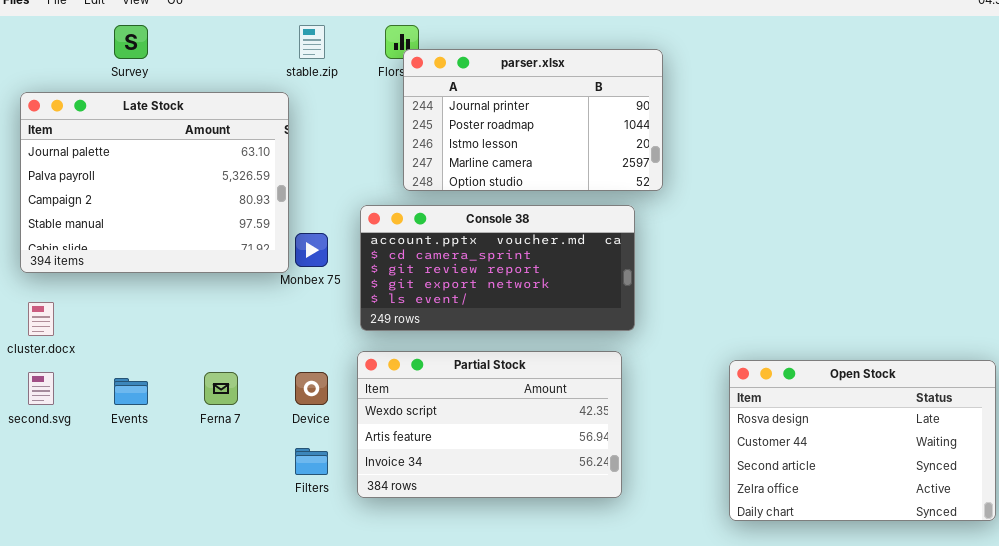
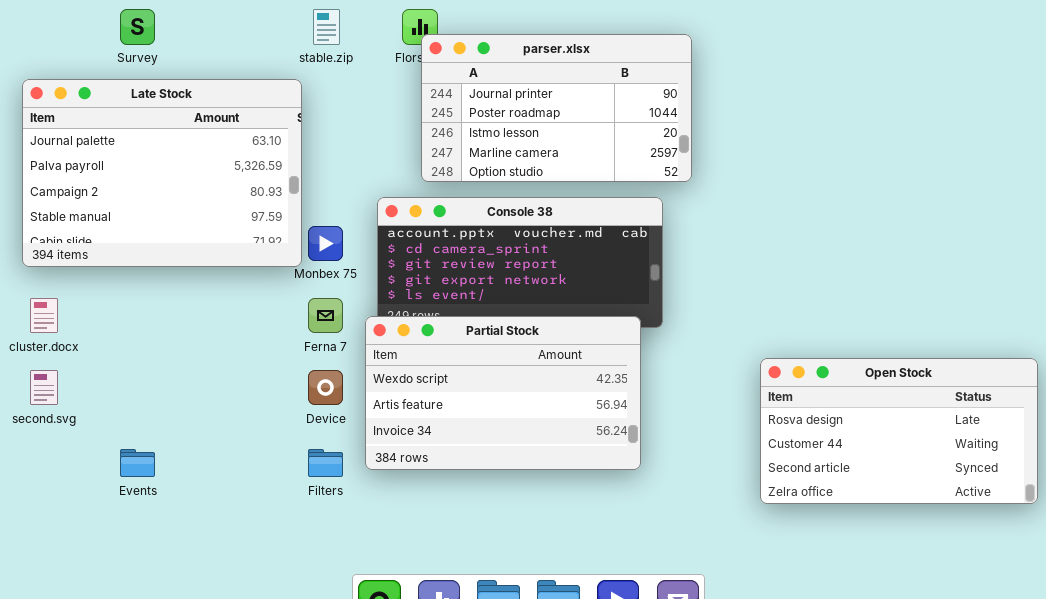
Partial Stock: [357,351,622,498] -> [365,316,641,470], moved
Open Stock: [729,360,996,521] -> [760,358,1038,504], resized
Ferna 7: [204,372,238,405] -> [308,298,343,333], moved
Events: [114,378,148,405] -> [120,449,155,477], moved

